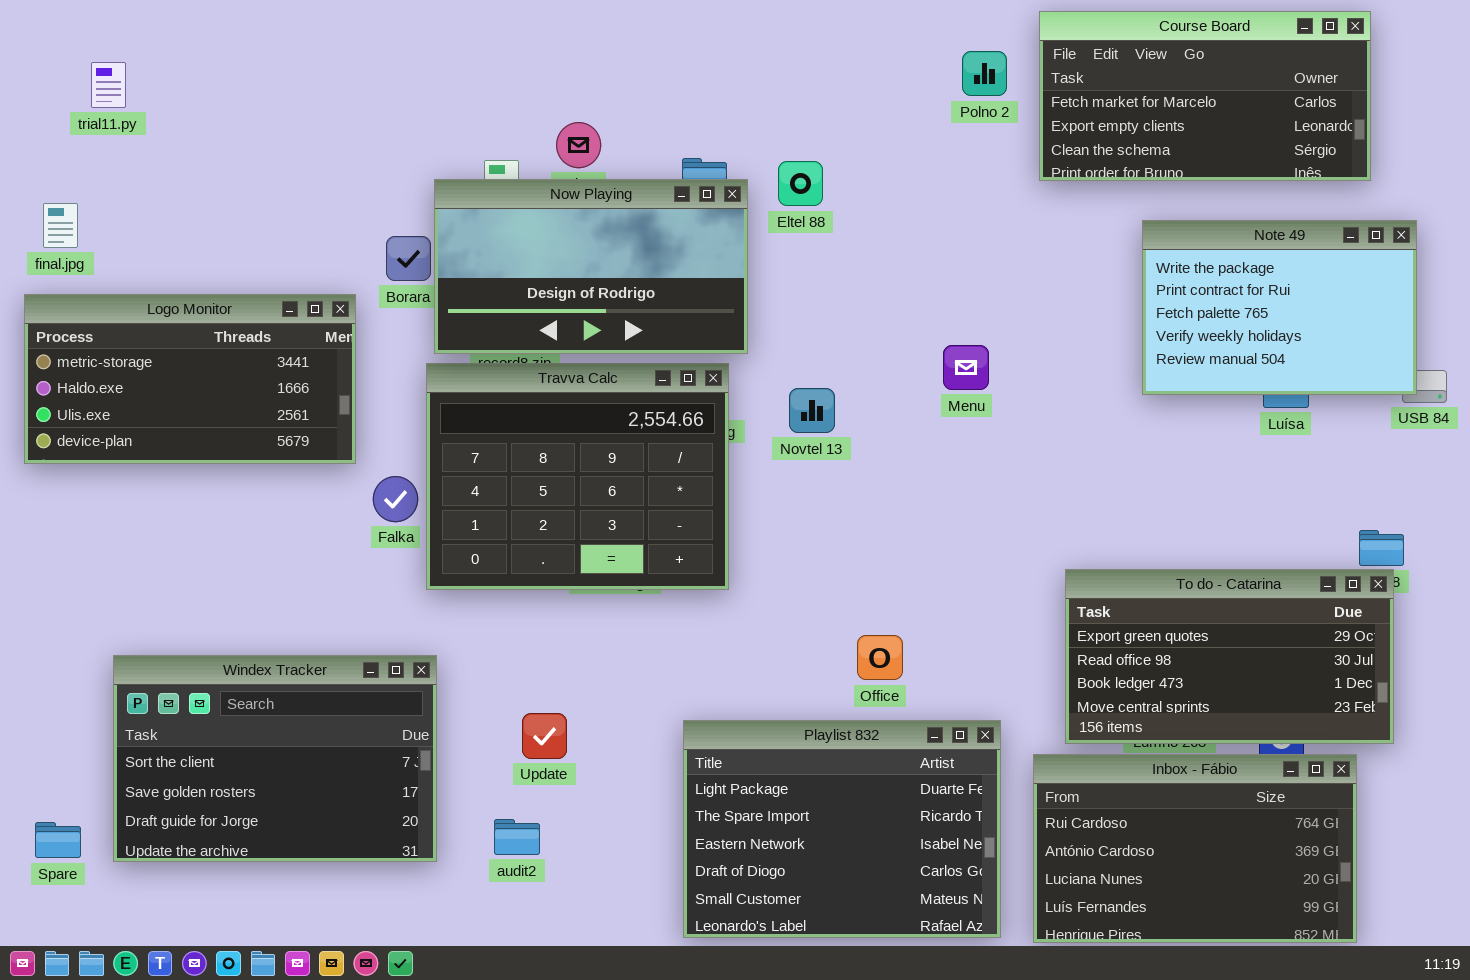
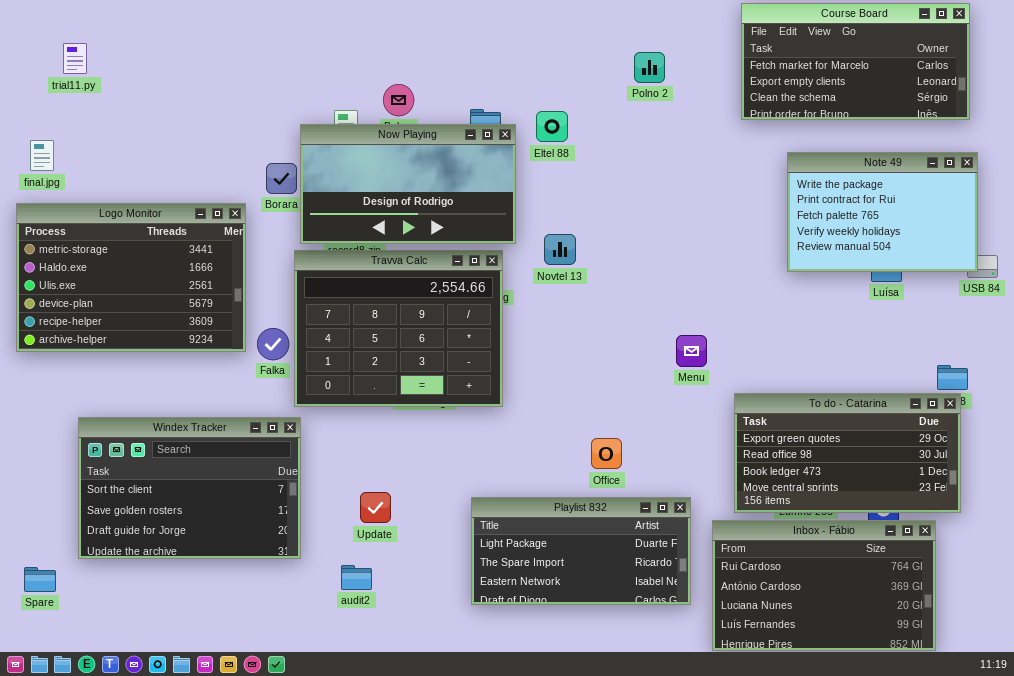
Course Board: [1039,11,1371,181] -> [741,3,970,120], moved
Polno 2: [962,51,1007,96] -> [634,52,665,83], moved
Logo Monitor: [24,294,356,464] -> [16,203,246,352], resized
Menu: [943,345,989,390] -> [676,335,707,367], moved
Novtel 13: [789,388,835,433] -> [544,234,576,265], moved
Windex Tracker: [113,655,437,862] -> [78,417,301,559], moved
Playlist 832: [683,720,1001,938] -> [471,497,691,605], resized

